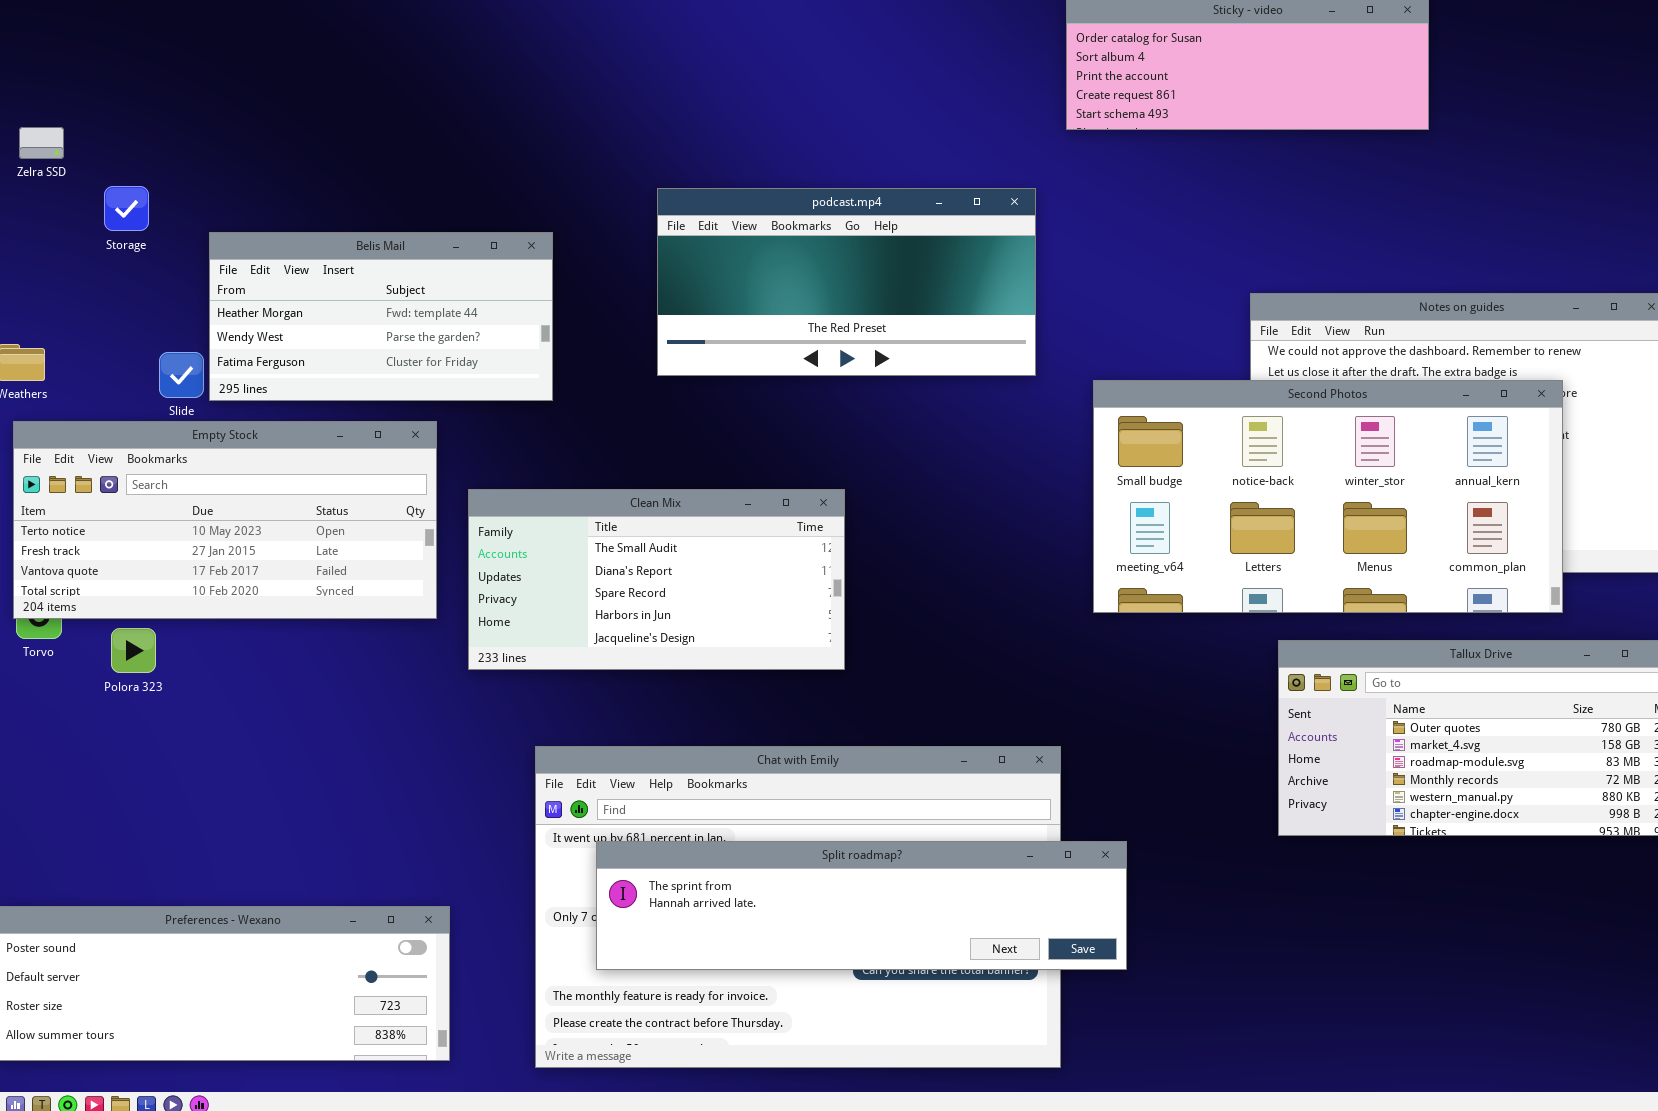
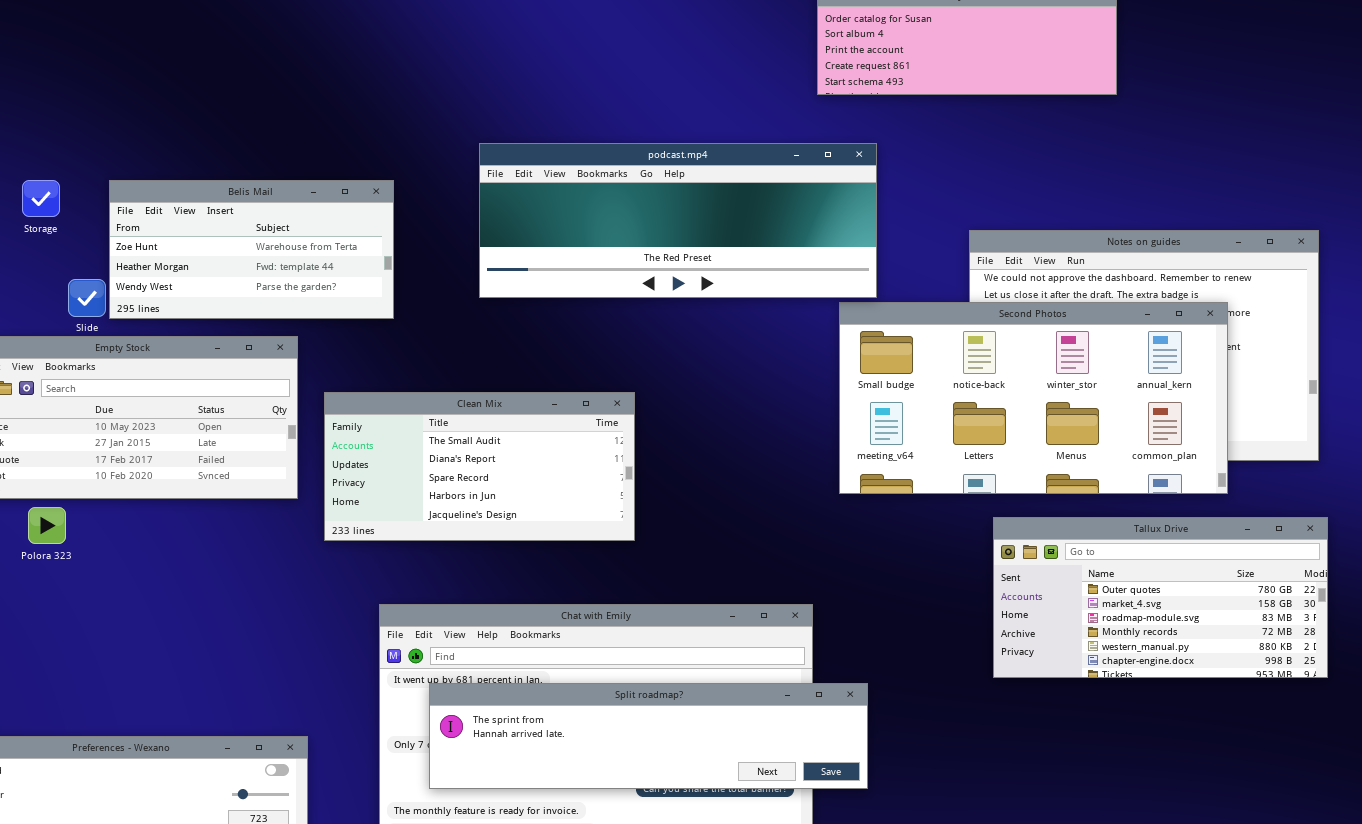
Storage: [104,186,149,231] -> [22,180,60,217], moved
podcast.mp4: [657,188,1036,376] -> [479,143,877,298], resized
Belis Mail: [209,232,553,401] -> [109,180,394,319], scrolled up 1 row

